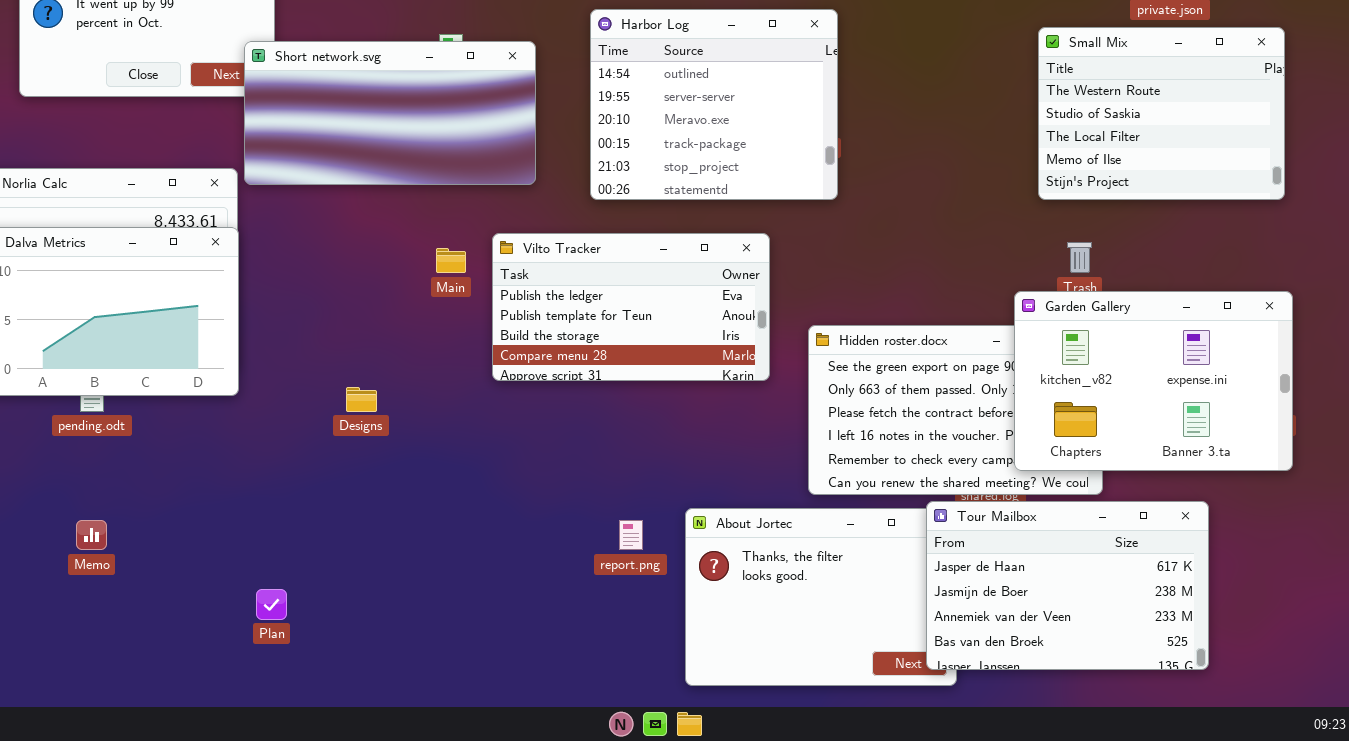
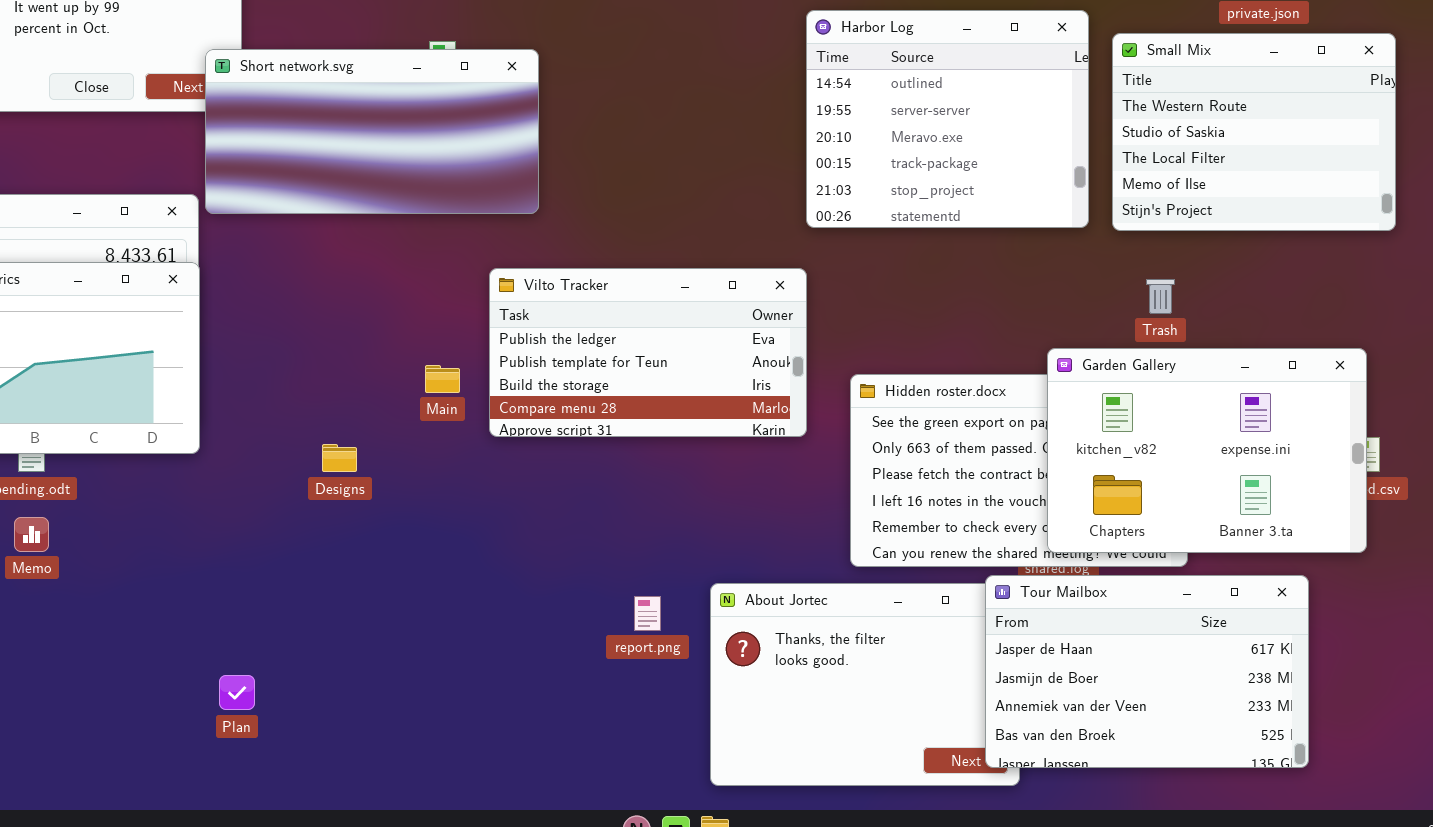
Harbor Log: [590,9,838,200] -> [806,10,1089,228], moved
Main: [436,248,466,273] -> [425,365,460,393], moved
Garden Gallery: [1014,291,1293,471] -> [1047,348,1367,553], moved
Memo: [76,520,107,550] -> [14,517,49,552], moved

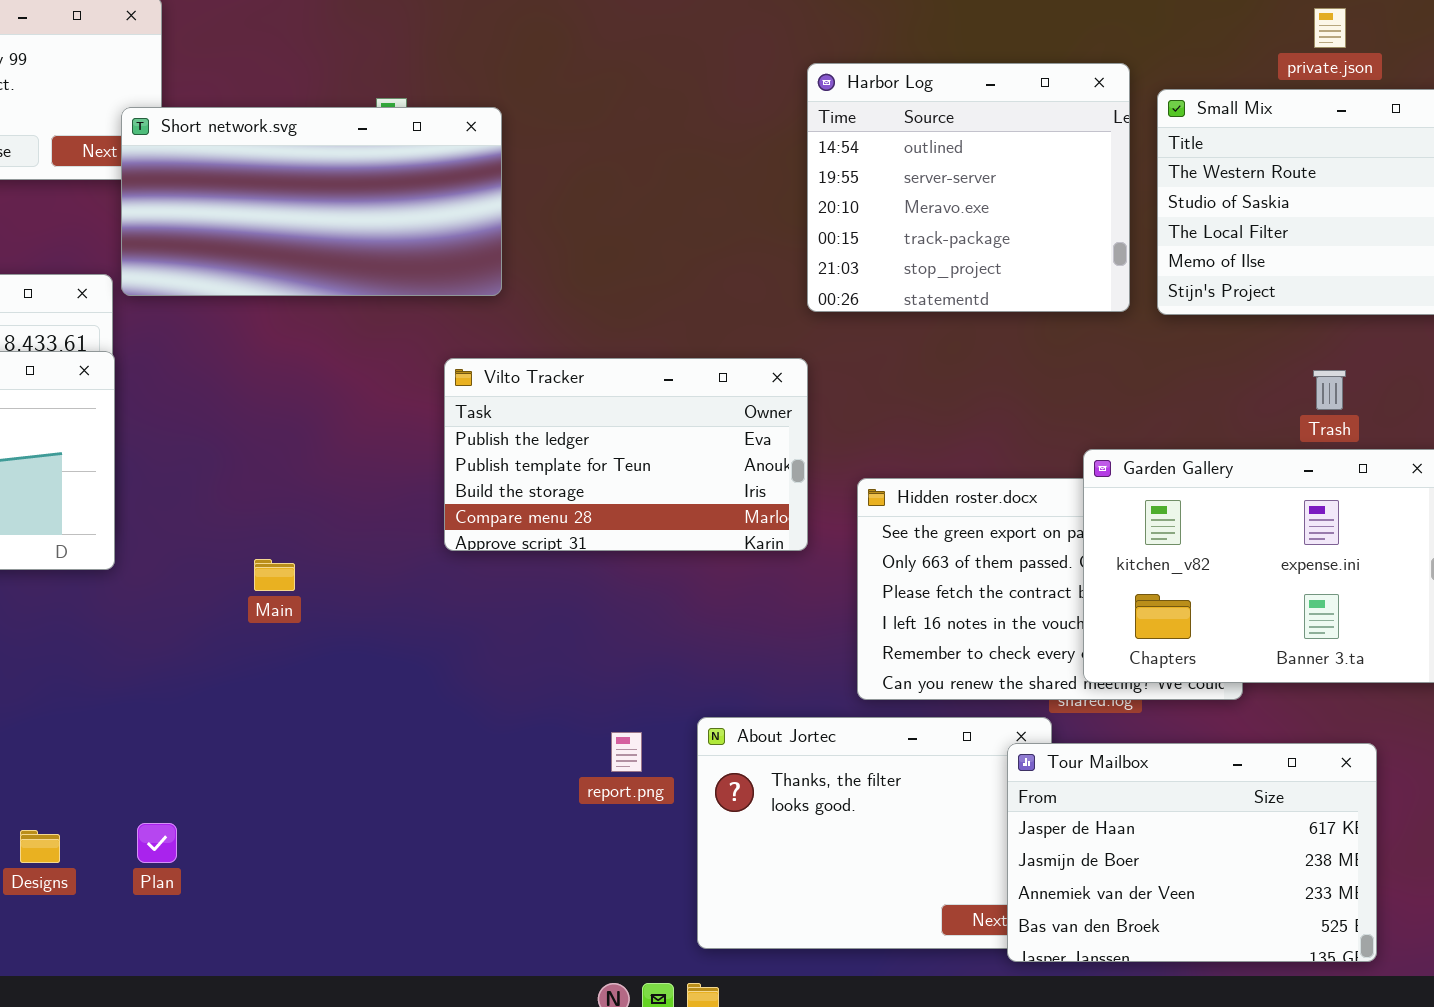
Trash: [1146,279,1175,314] -> [1313,370,1346,410], moved
Main: [425,365,460,393] -> [254,559,295,591], moved
Designs: [322,444,357,472] -> [20,830,60,863], moved
Tour Mailbox: [985,575,1309,768] -> [1007,743,1377,962], moved

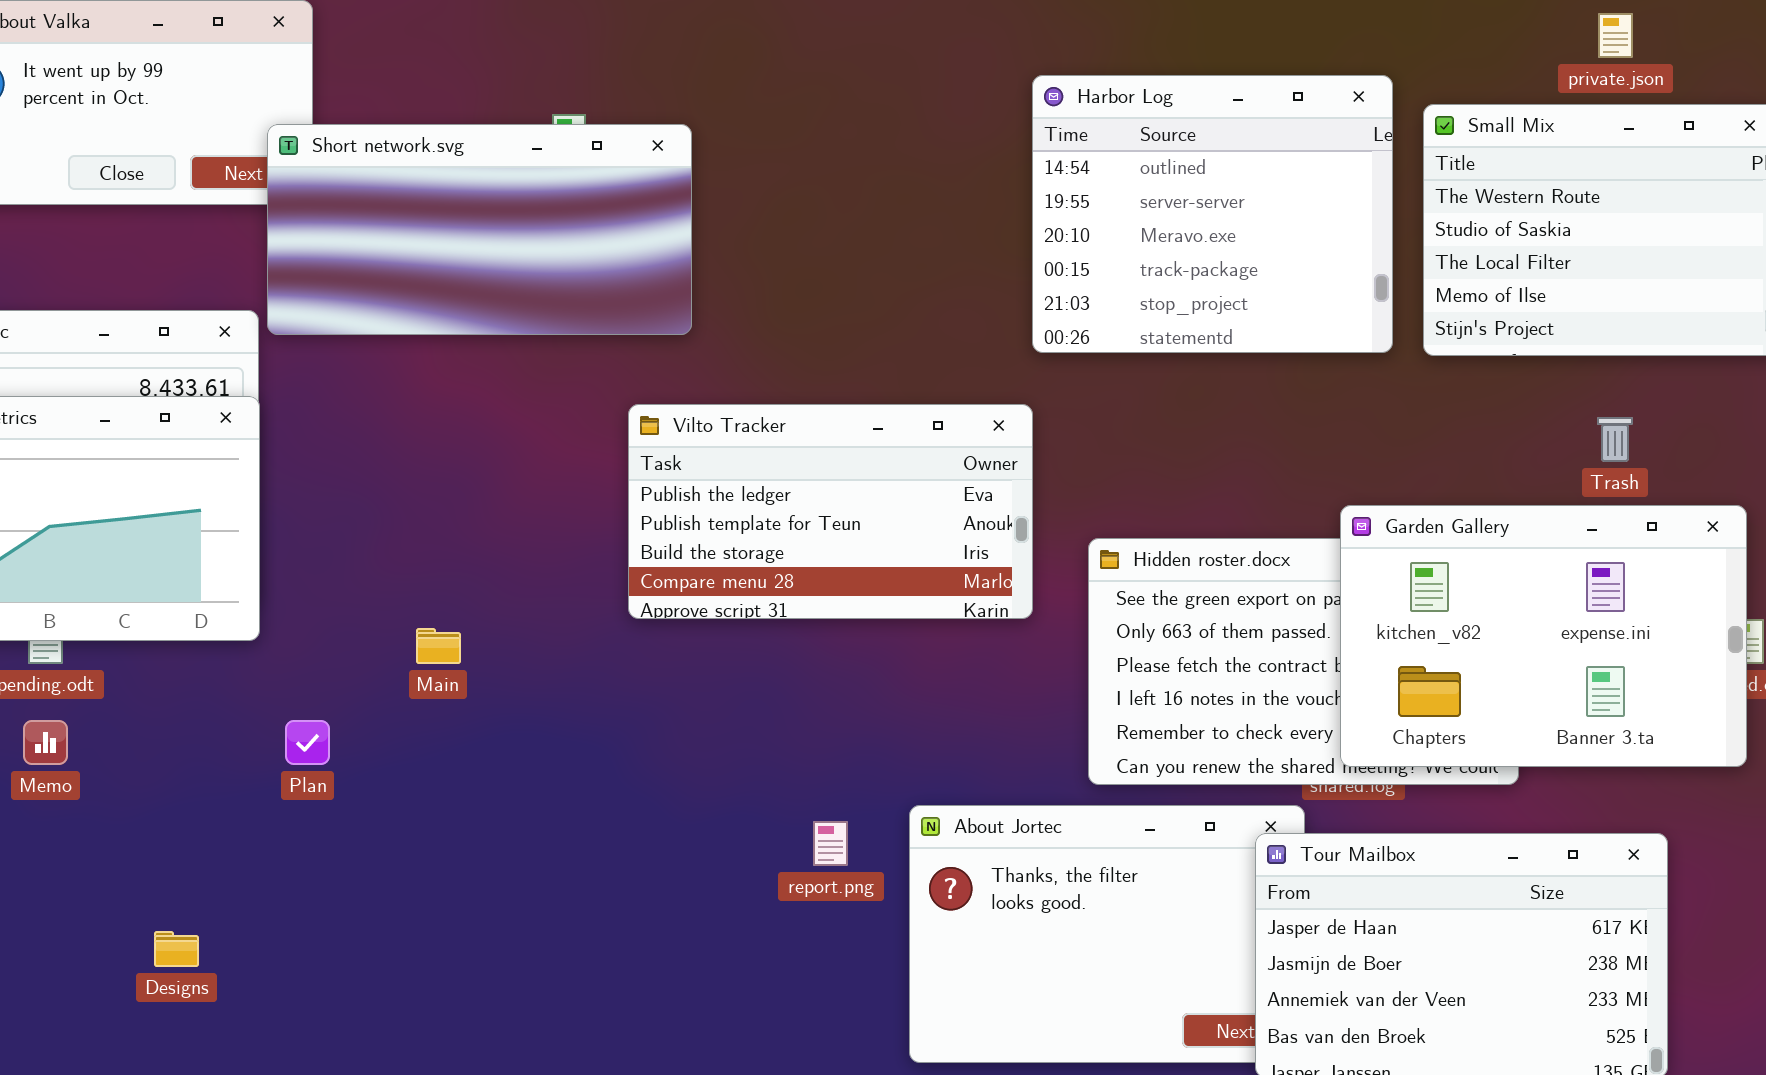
Plan: [137,823,177,863] -> [285,720,330,765], moved

